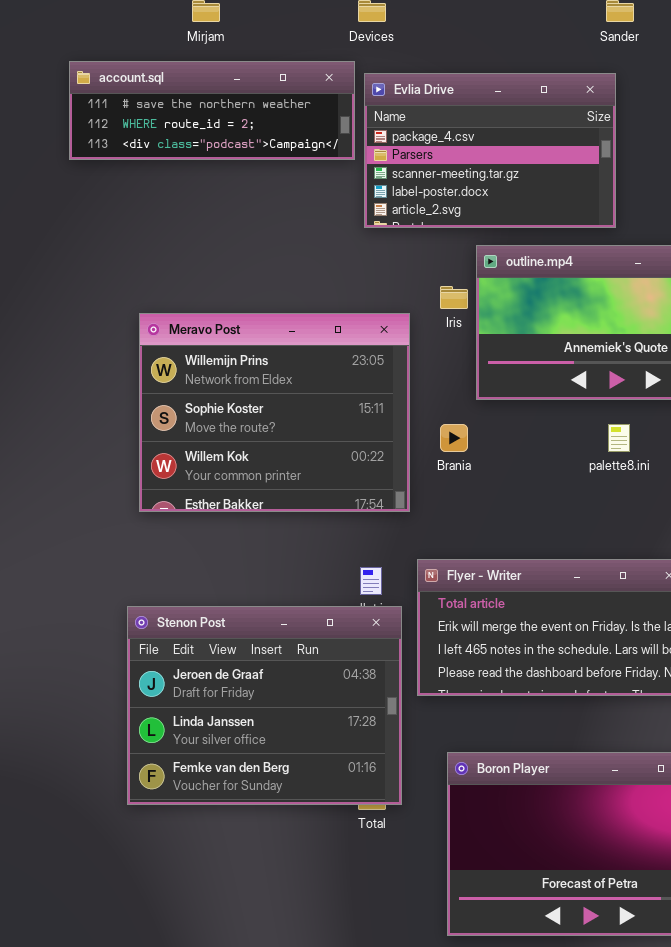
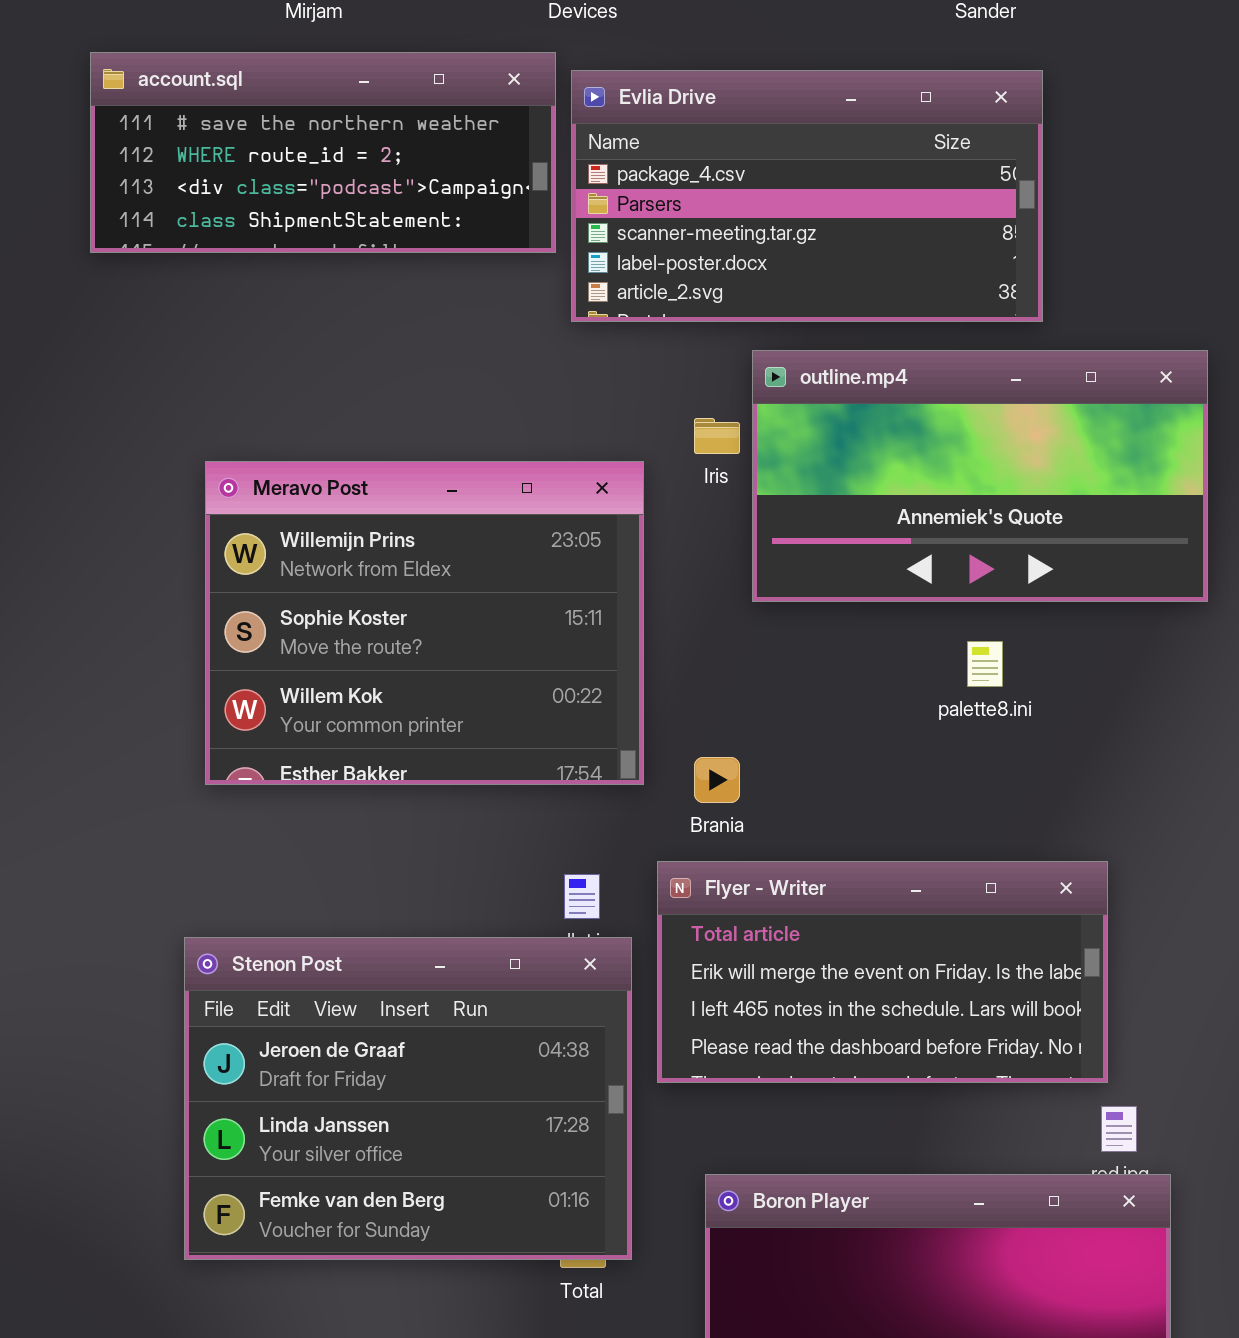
account.sql: [69,61,355,160] -> [90,52,556,253], resized
Evlia Drive: [364,73,616,228] -> [571,70,1043,322], resized
Brania: [440,424,468,452] -> [694,757,740,803], moved

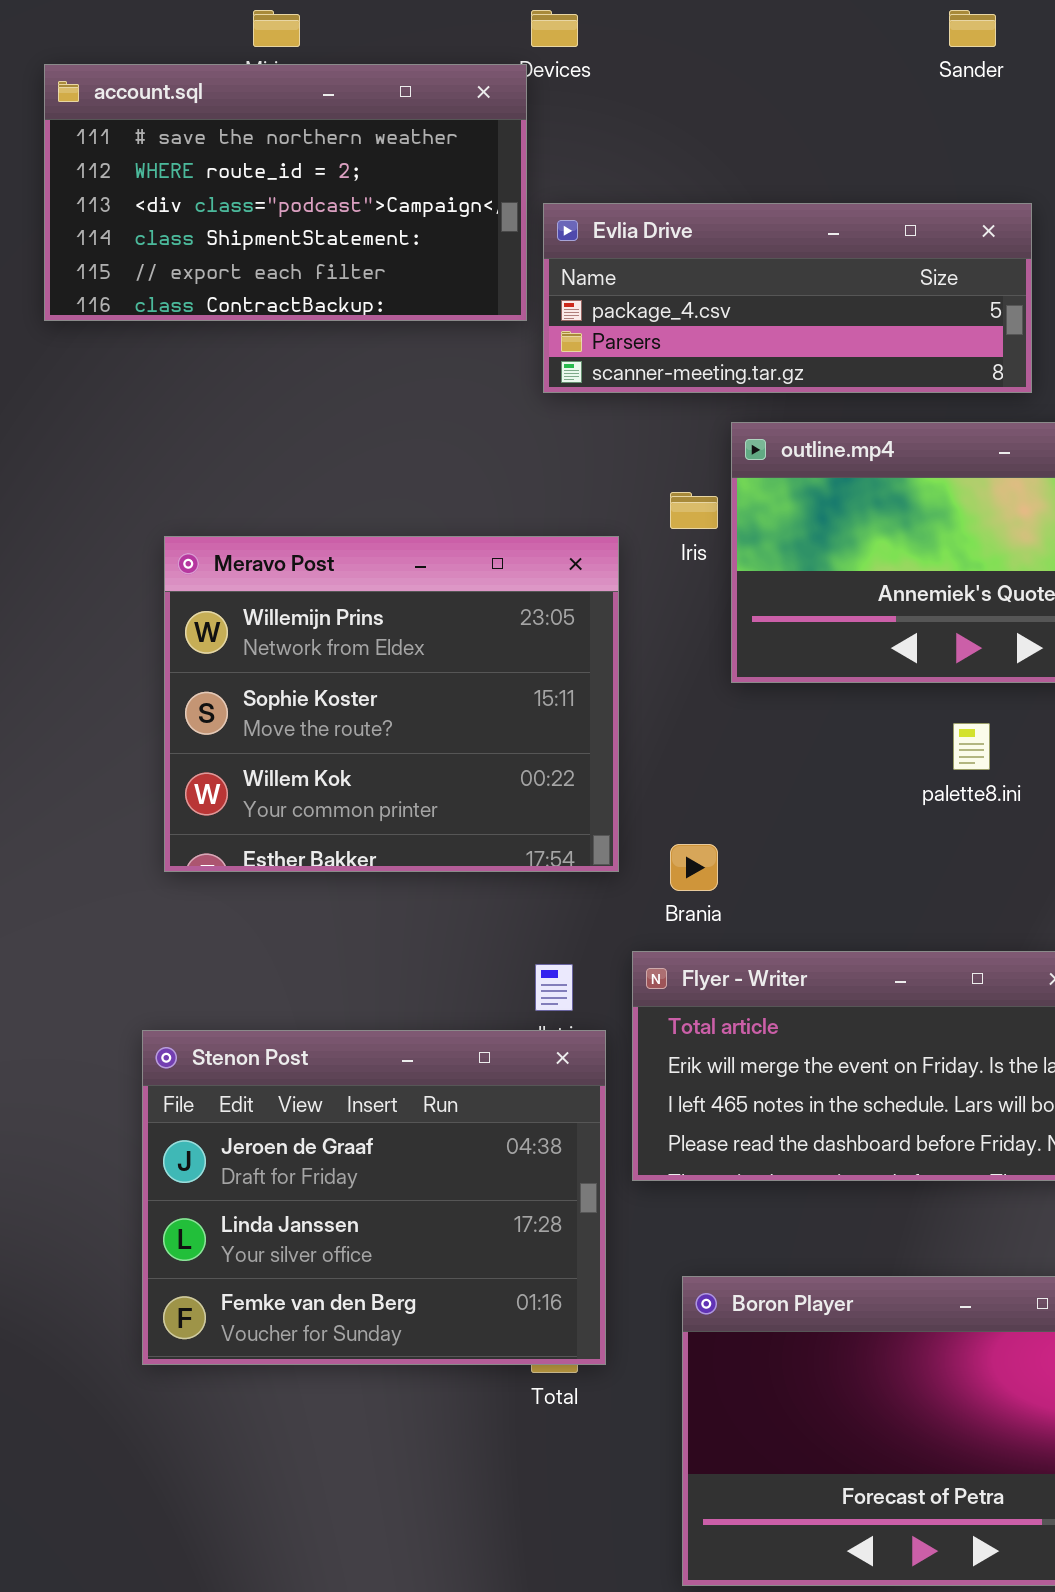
account.sql: [90,52,556,253] -> [44,64,527,321], resized
Evlia Drive: [571,70,1043,322] -> [543,203,1032,393], resized

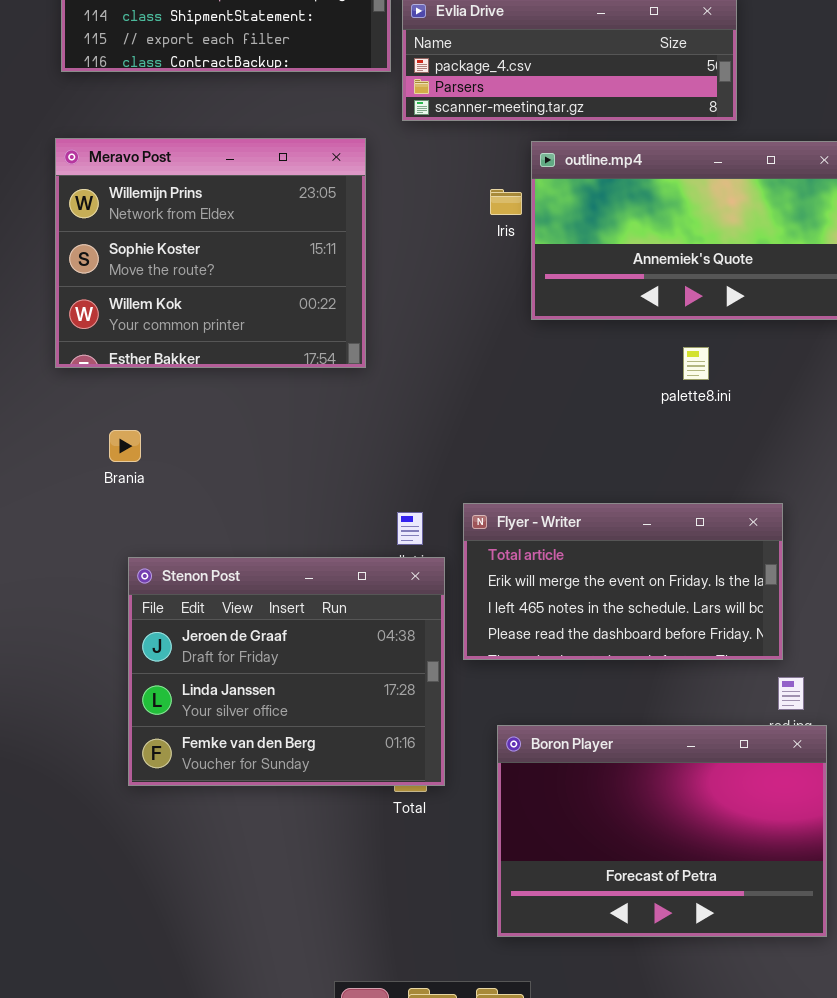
Meravo Post: [164,536,619,872] -> [55,138,366,368], moved
Brania: [670,844,718,891] -> [109,430,141,462], moved

